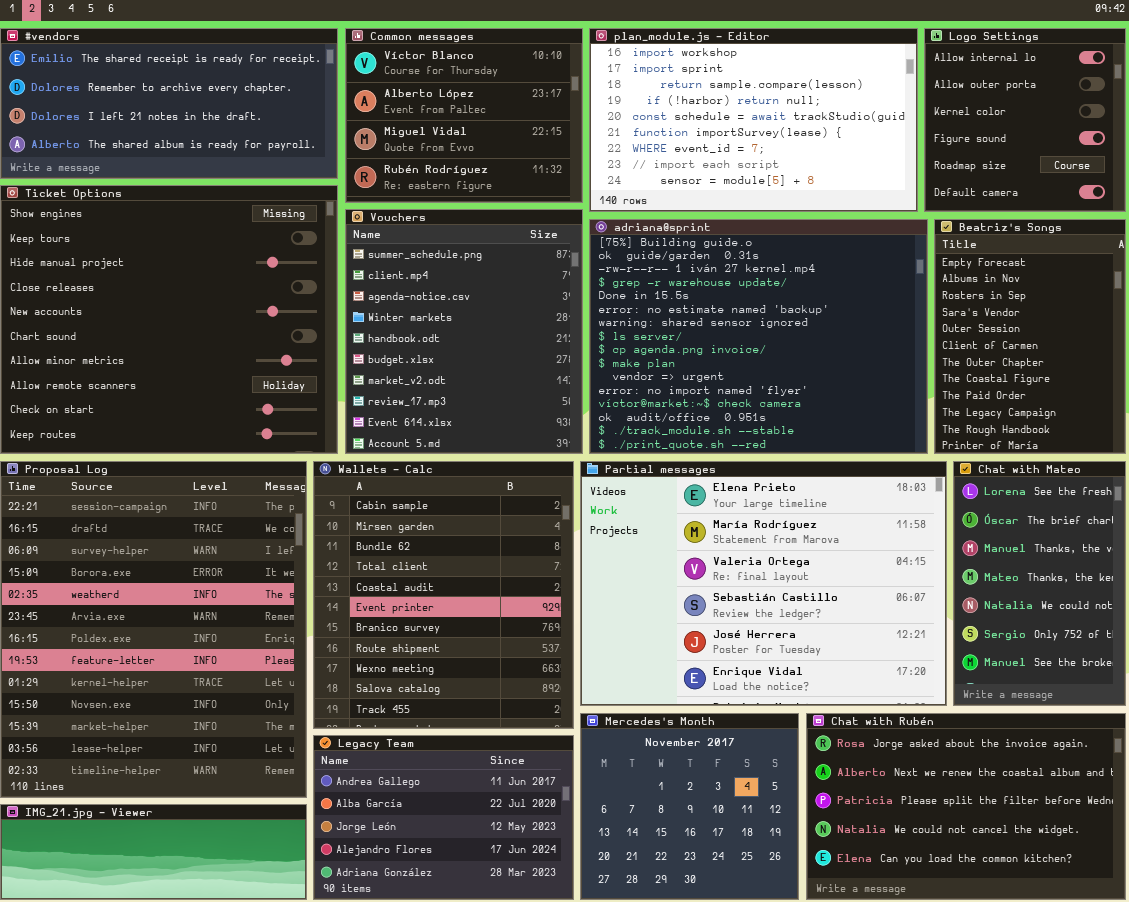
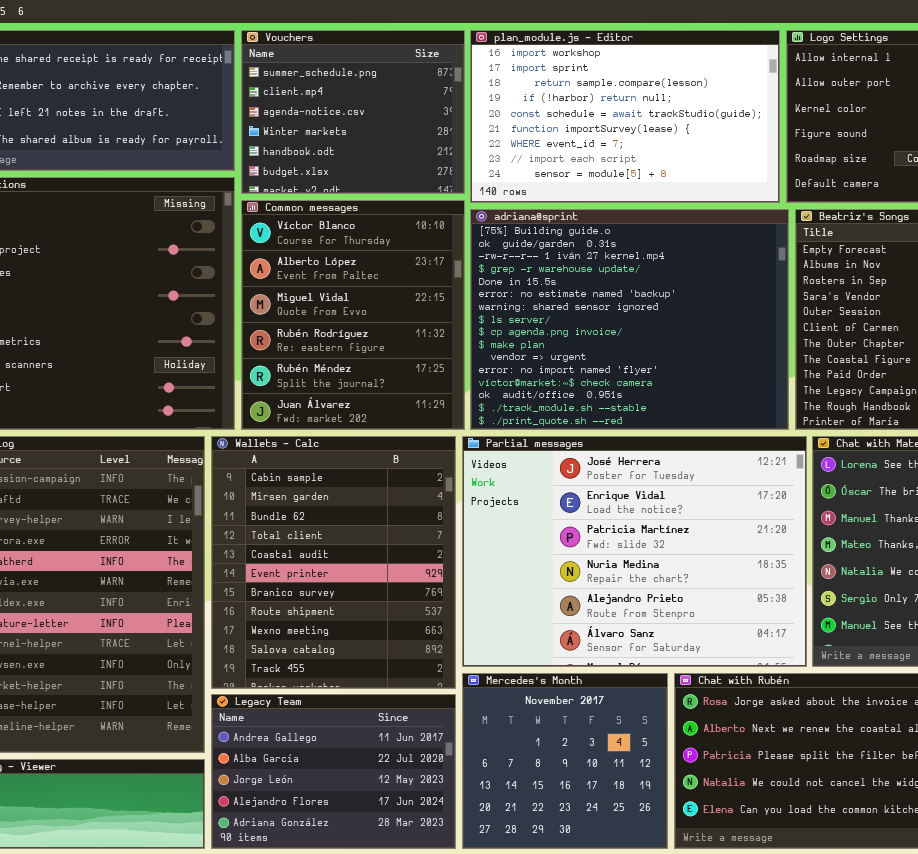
Common messages: [345,28,583,203] -> [241,200,465,430], moved, resized
Vouchers: [345,209,583,454] -> [241,30,465,194], moved, resized
Partial messages: [580,461,947,706] -> [462,436,807,667], scrolled down 4 rows

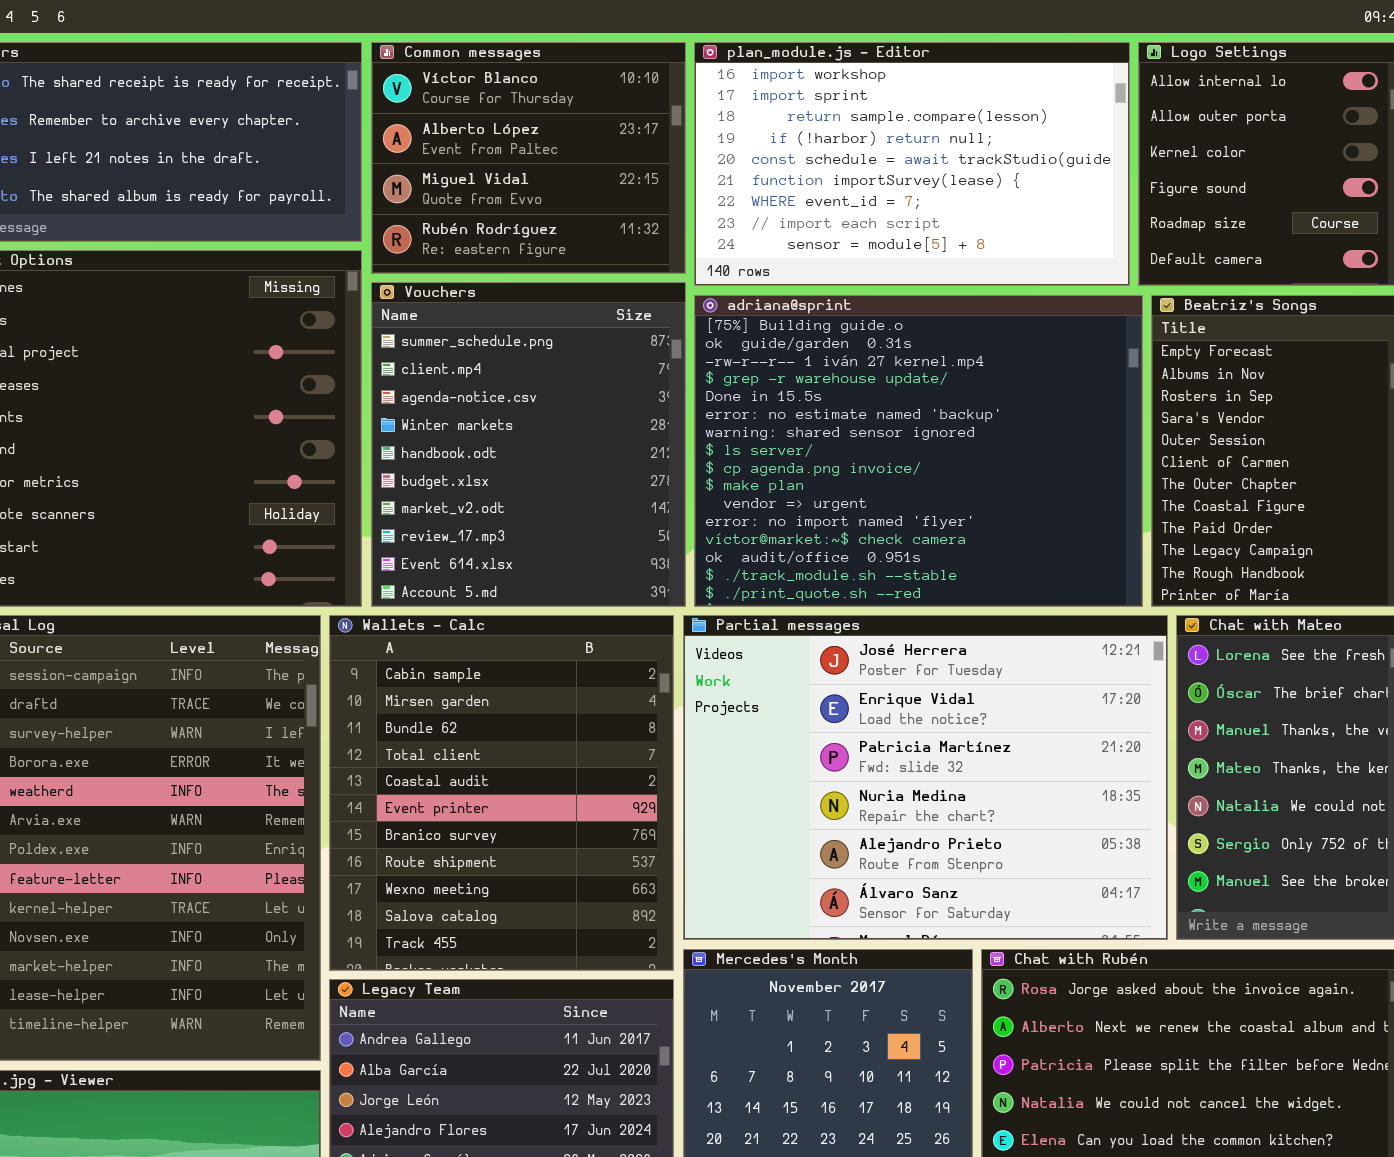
Vouchers: [241,30,465,194] -> [371,282,686,607], moved, resized
Common messages: [241,200,465,430] -> [371,42,686,274], moved, resized

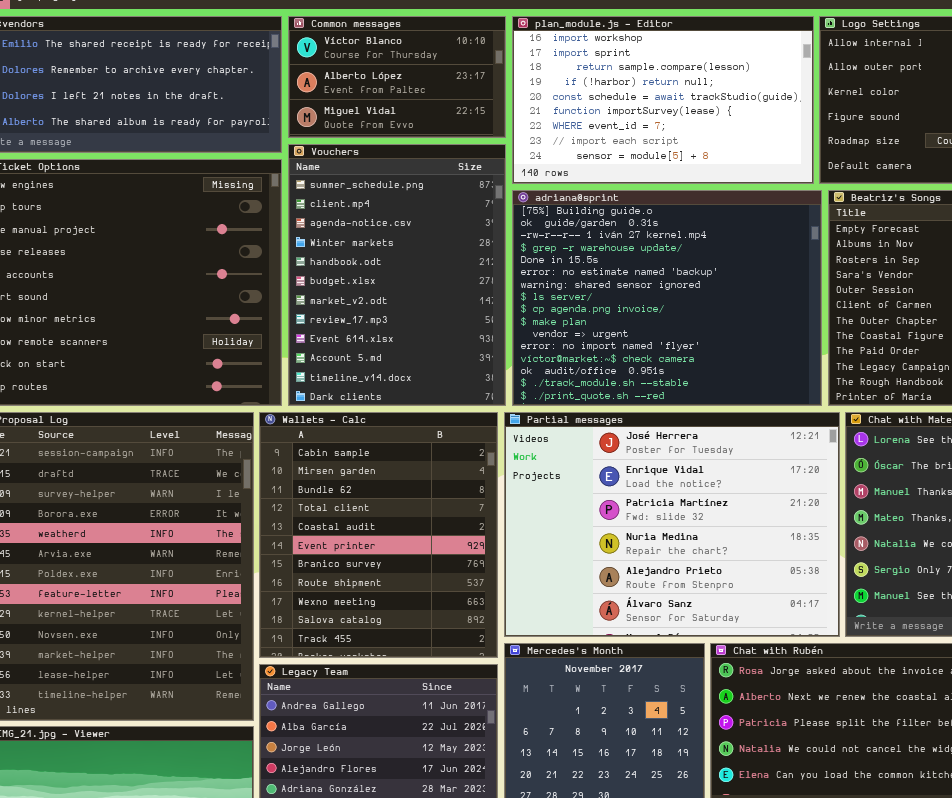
Common messages: [371,42,686,274] -> [288,16,506,138], resized
Vouchers: [371,282,686,607] -> [288,144,506,406], resized

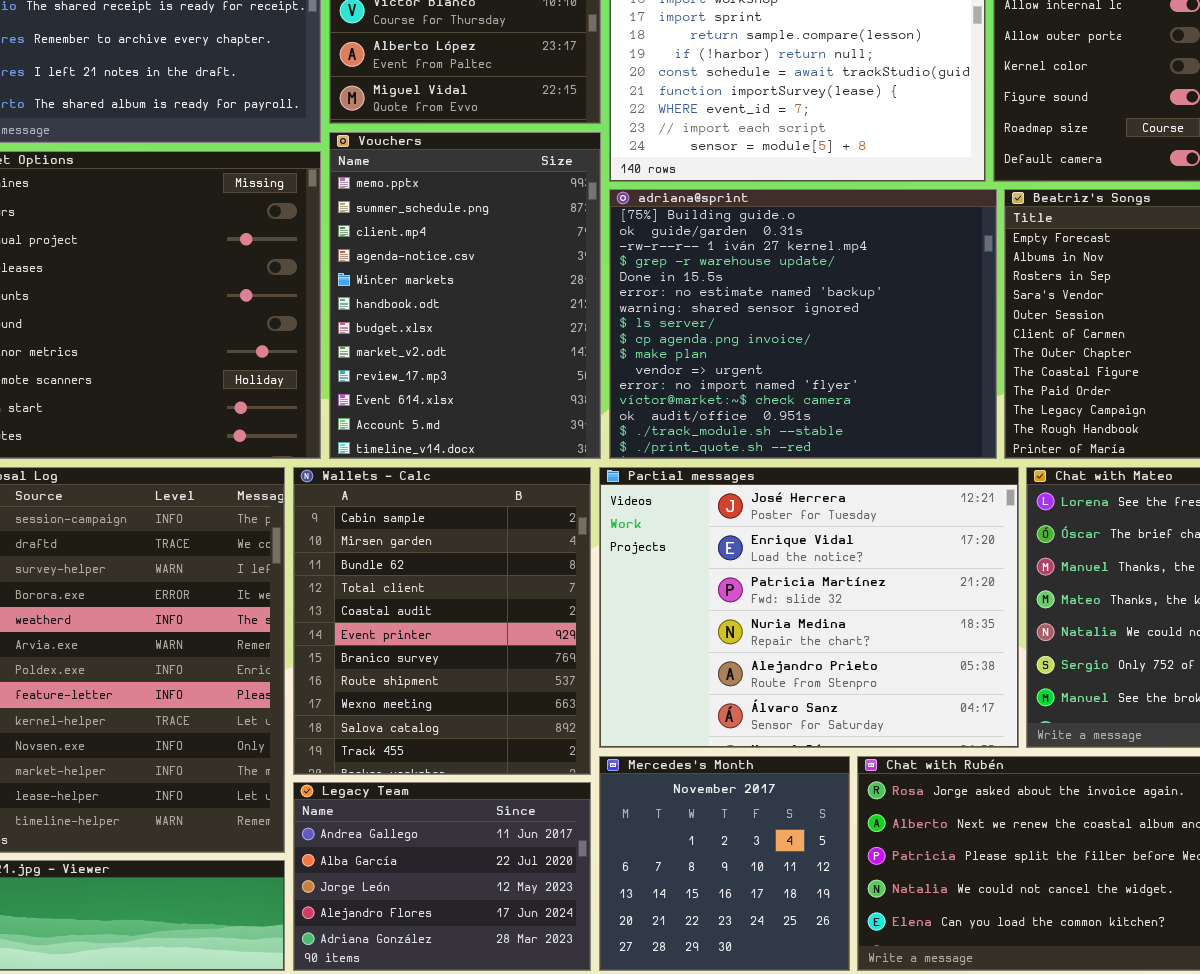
Vouchers: [288,144,506,406] -> [329,132,601,459], scrolled up 1 row

